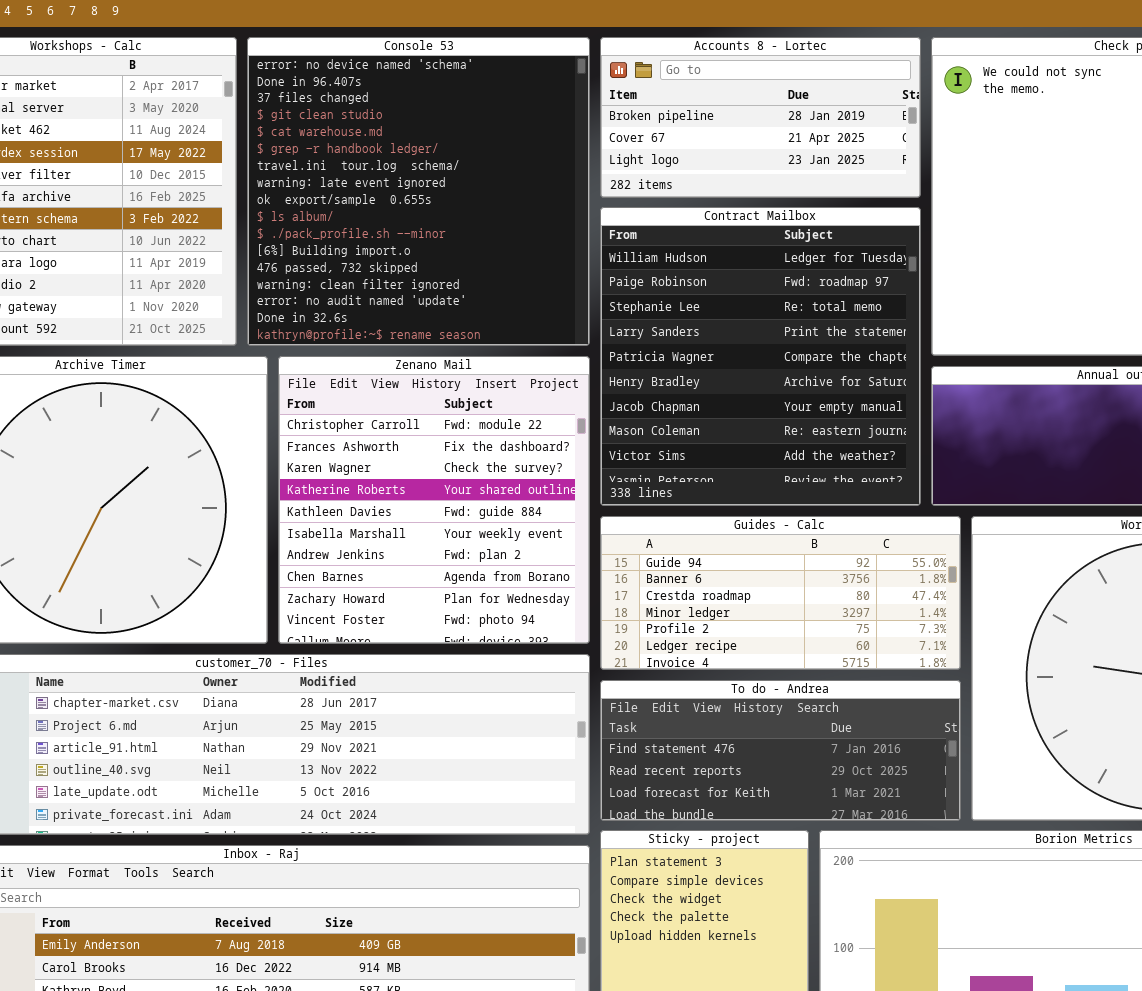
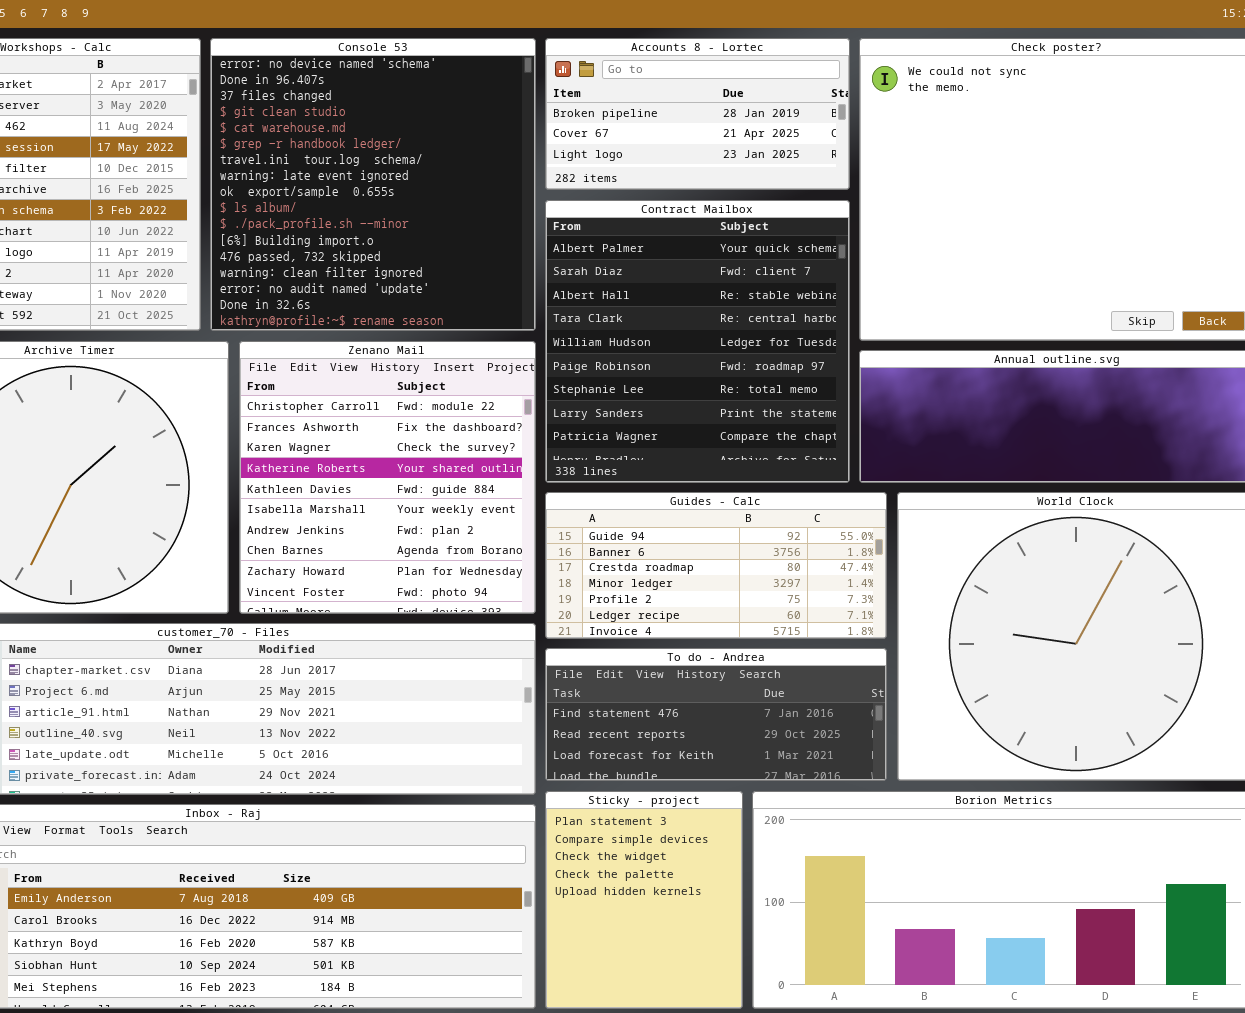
Contract Mailbox: [600,207,921,506] -> [545,200,850,483], scrolled up 4 rows

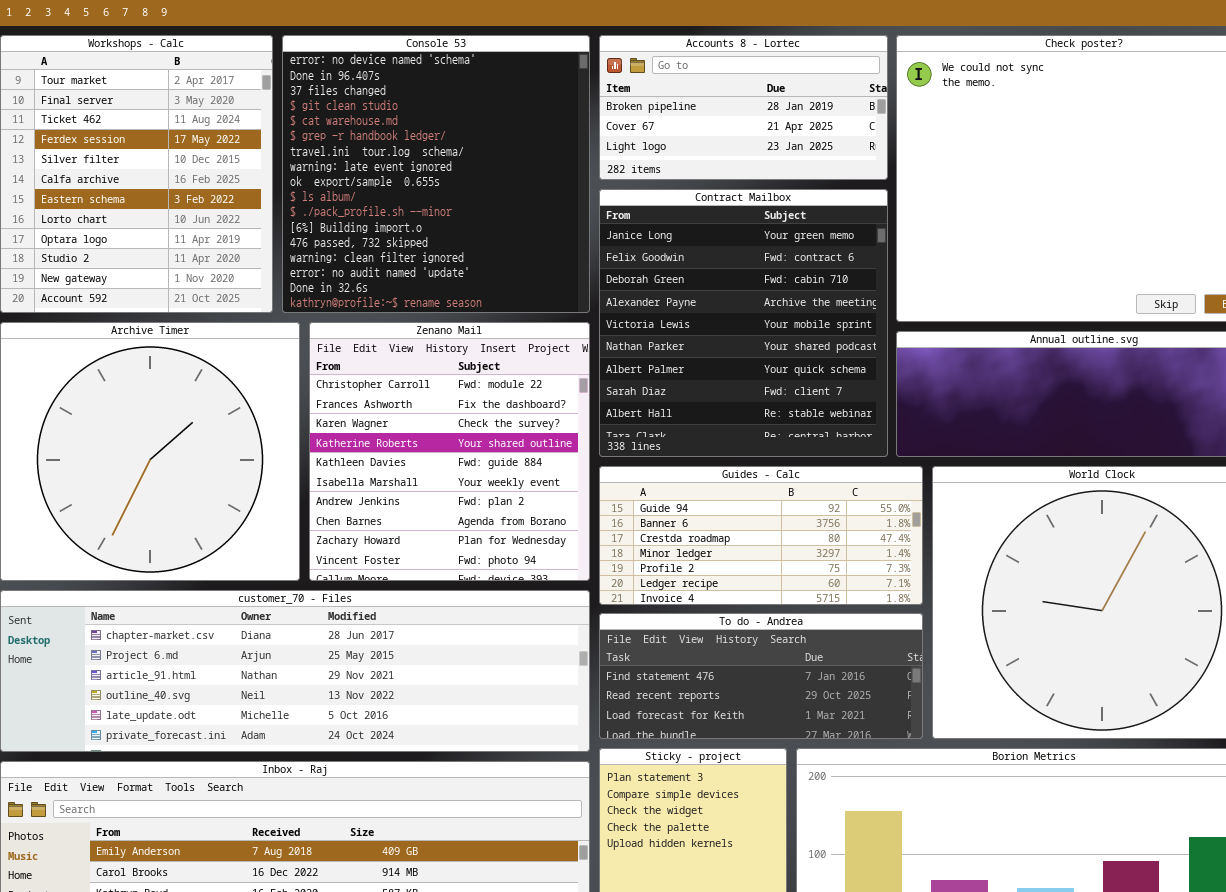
Contract Mailbox: [545,200,850,483] -> [599,189,888,457], scrolled up 6 rows

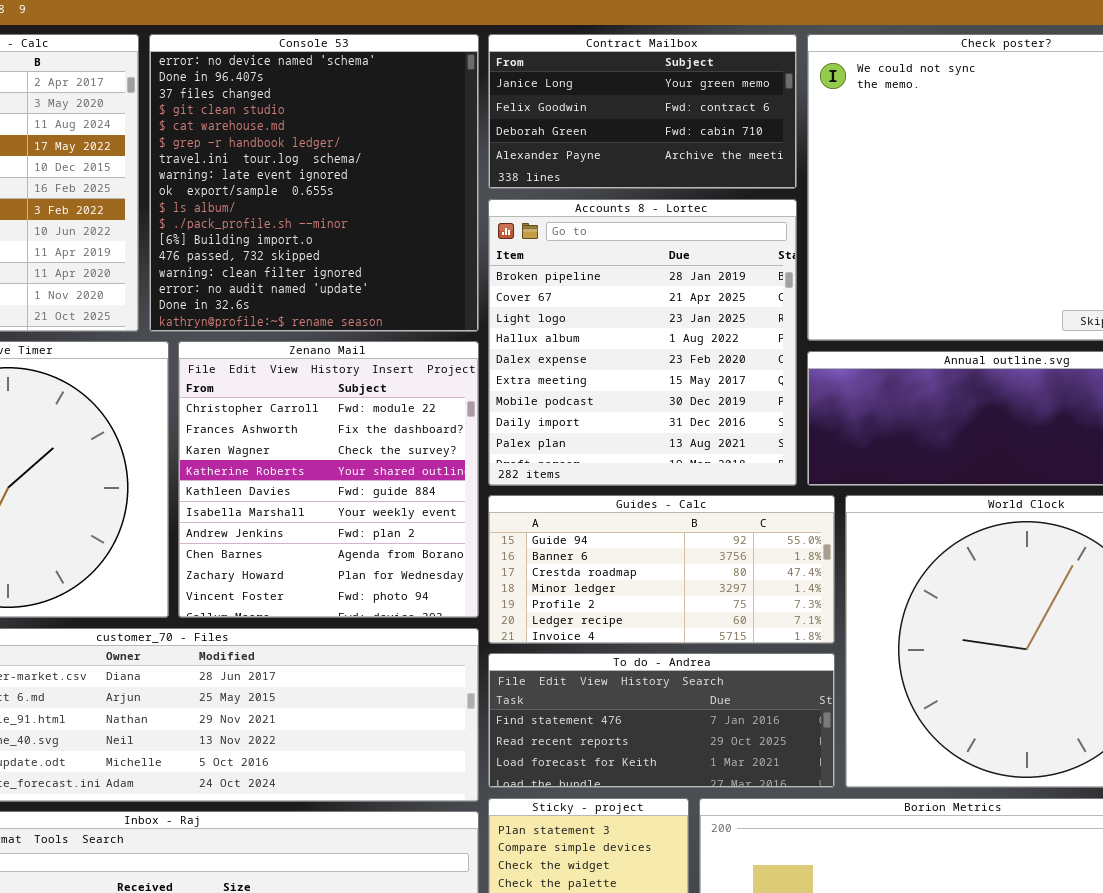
Accounts 8 - Lortec: [599,35,888,180] -> [488,199,797,486], moved, resized
Contract Mailbox: [599,189,888,457] -> [488,34,797,189], moved, resized

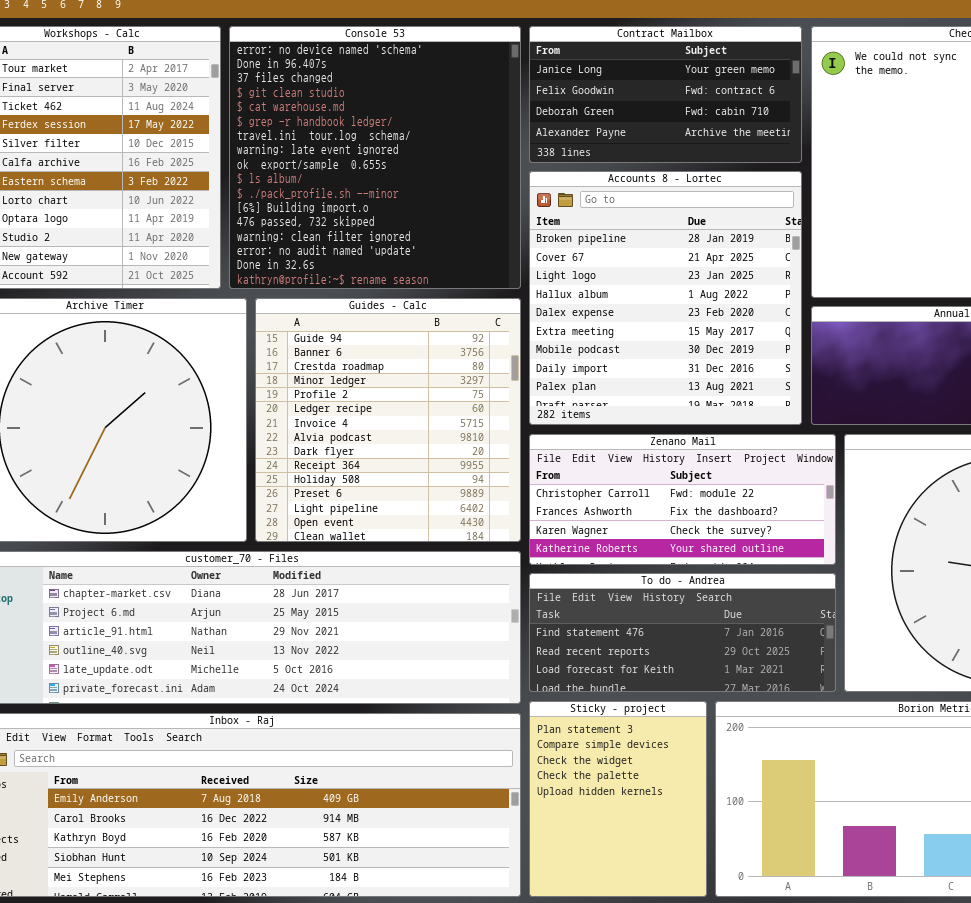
Zenano Mail: [178,341,479,618] -> [529,434,836,565], moved, resized
Guides - Calc: [488,495,835,644] -> [255,298,521,542], moved, resized

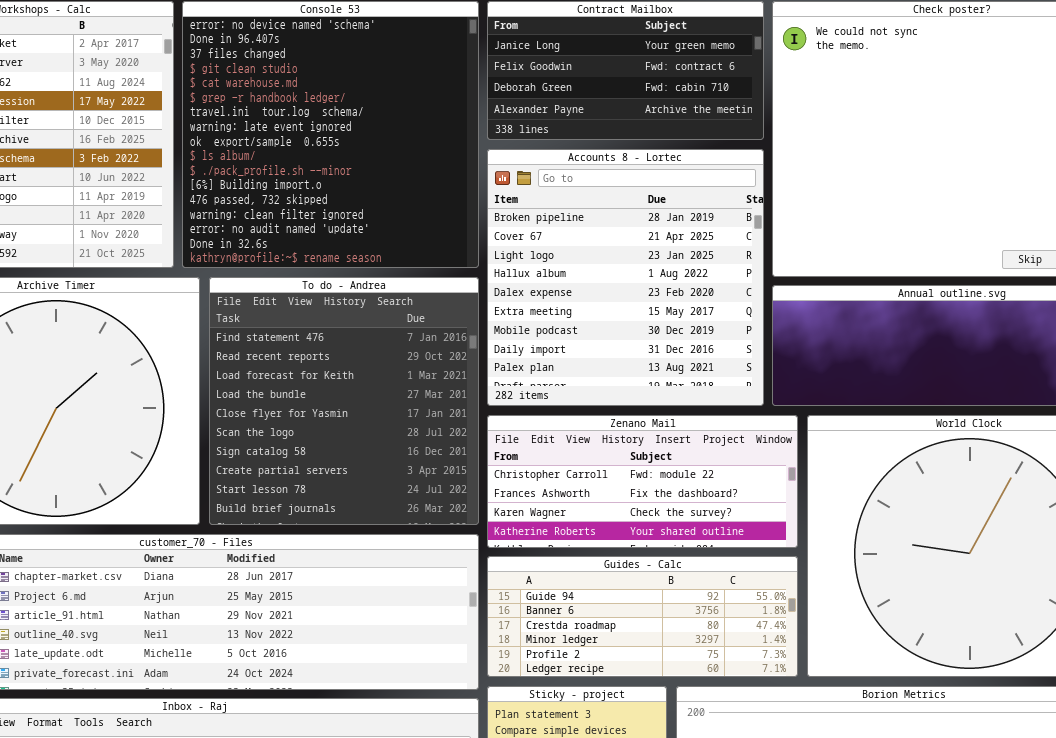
Guides - Calc: [255,298,521,542] -> [487,556,798,677], moved, resized
To do - Andrea: [529,573,836,692] -> [209,277,479,525], moved, resized

